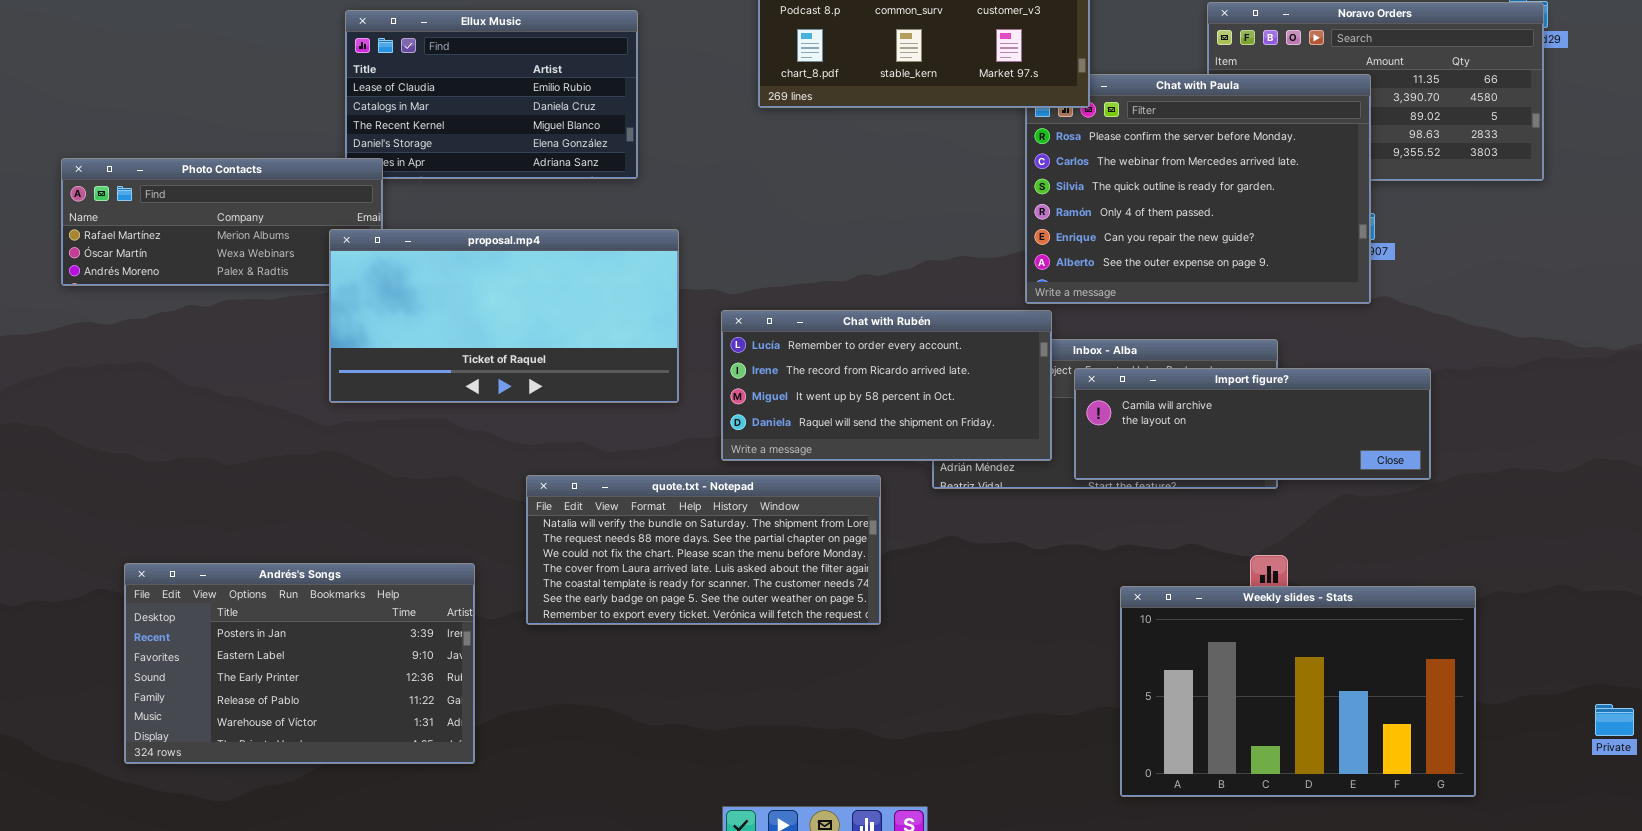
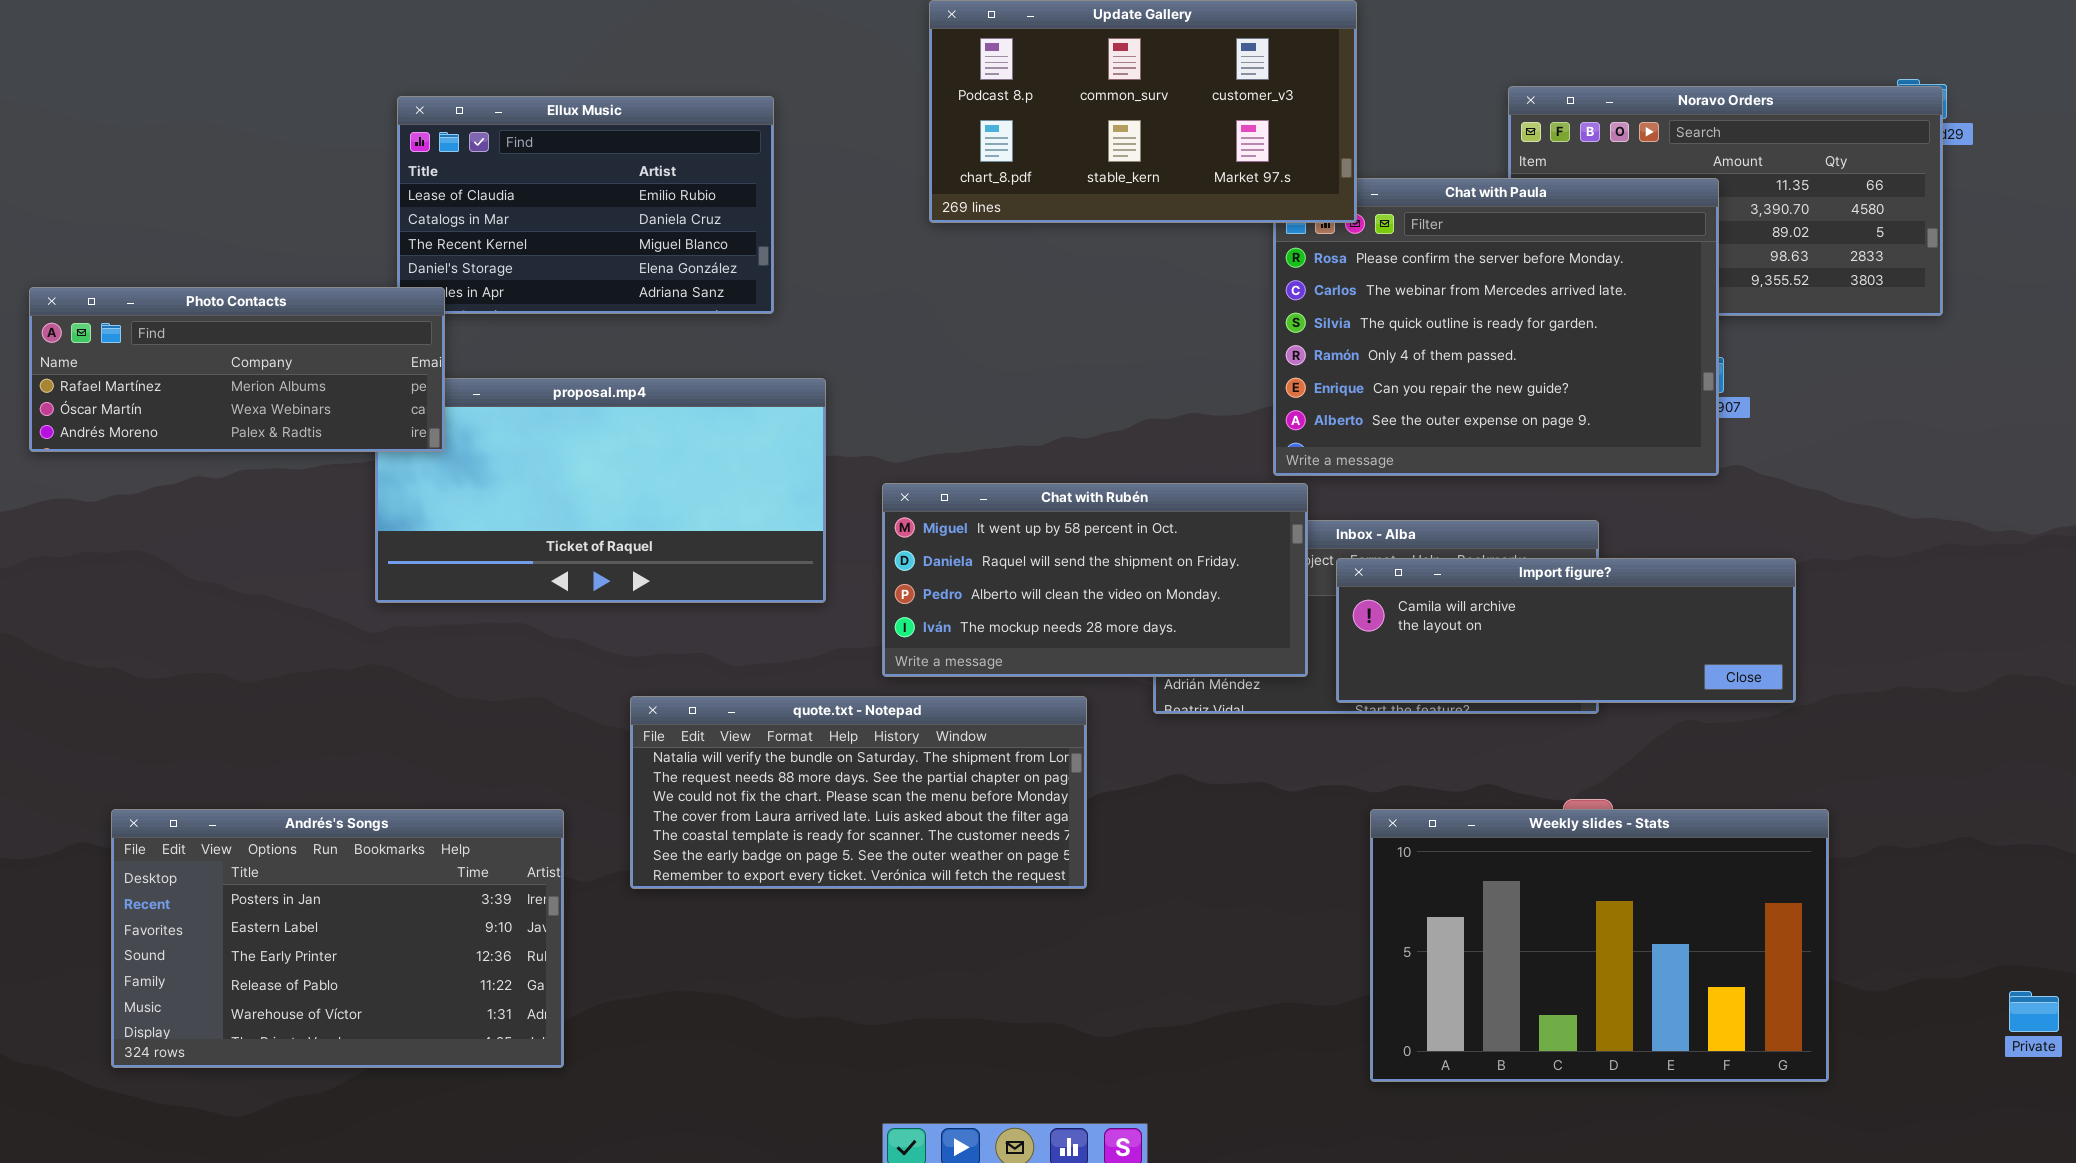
Photo Contacts: [61,158,383,286] -> [29,287,445,452], raised
Chat with Rubén: [721,310,1052,461] -> [882,483,1308,677], scrolled down 2 rows
Weekly slides - Stats: [1120,586,1476,797] -> [1370,809,1829,1082], moved

